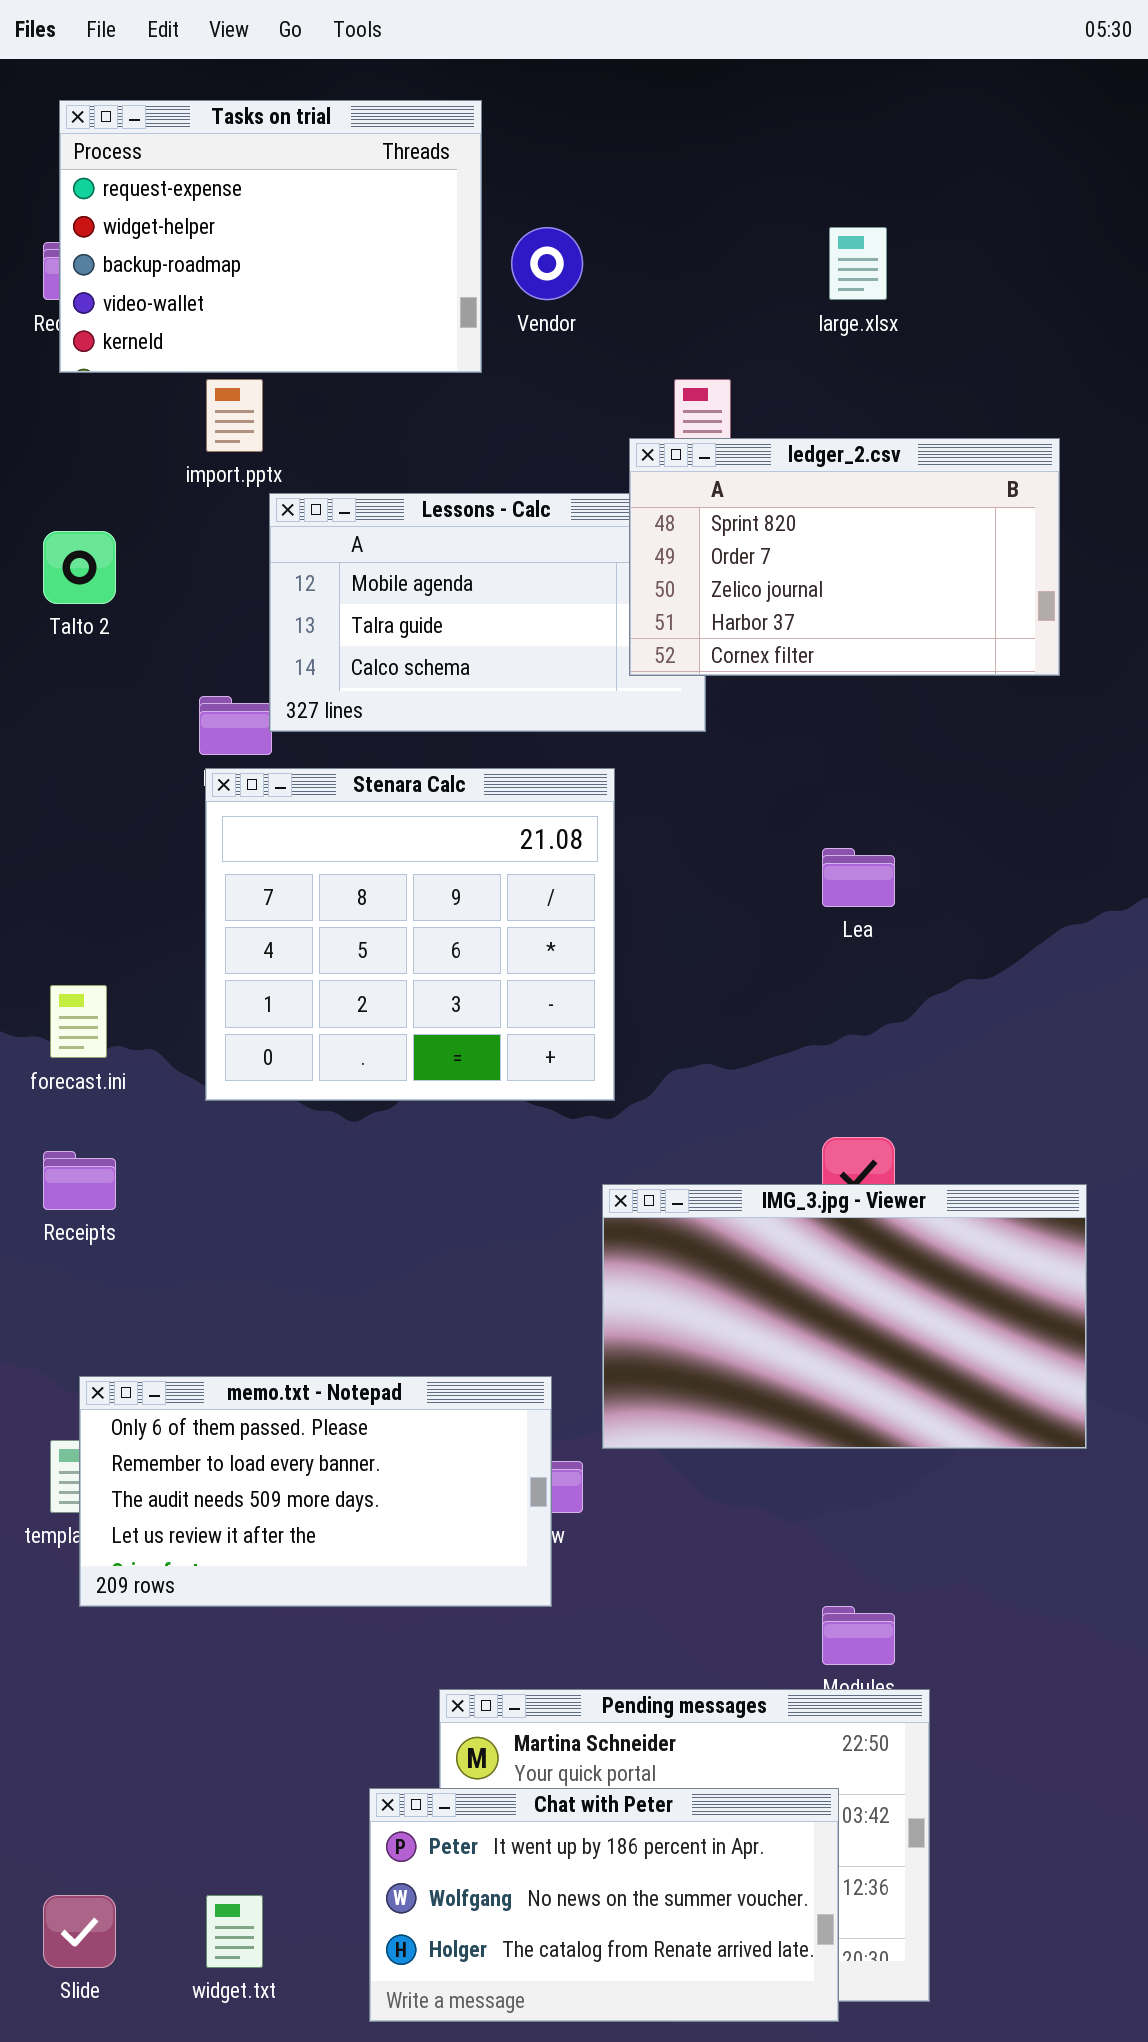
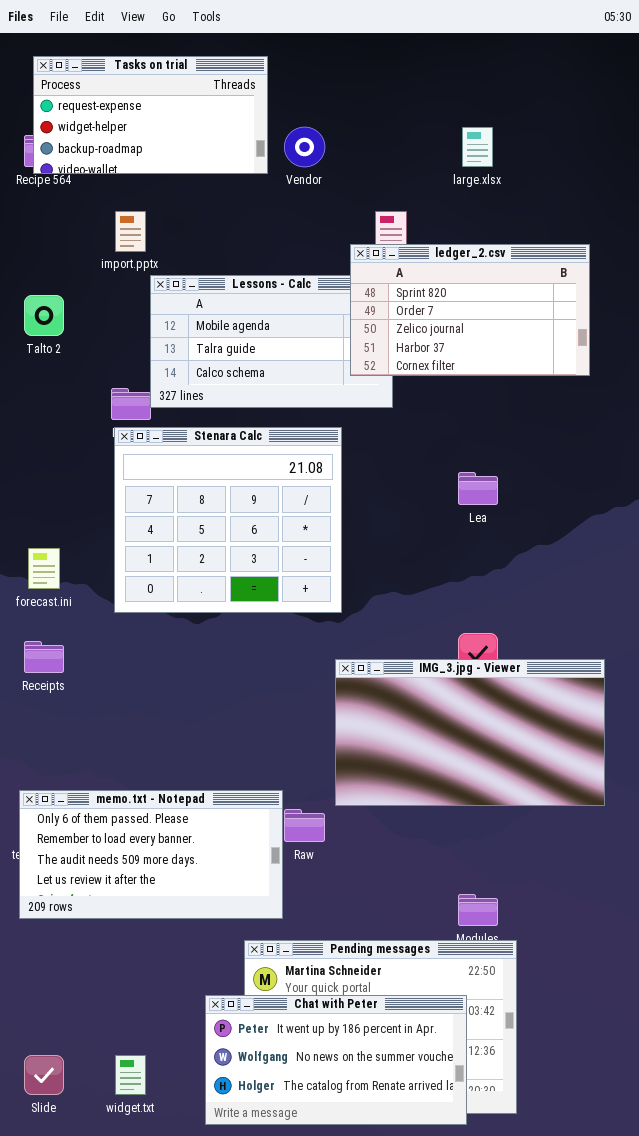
Tasks on trial: [59,100,482,373] -> [33,56,268,174], resized
memo.txt - Notepad: [79,1376,552,1607] -> [19,790,283,919], moved

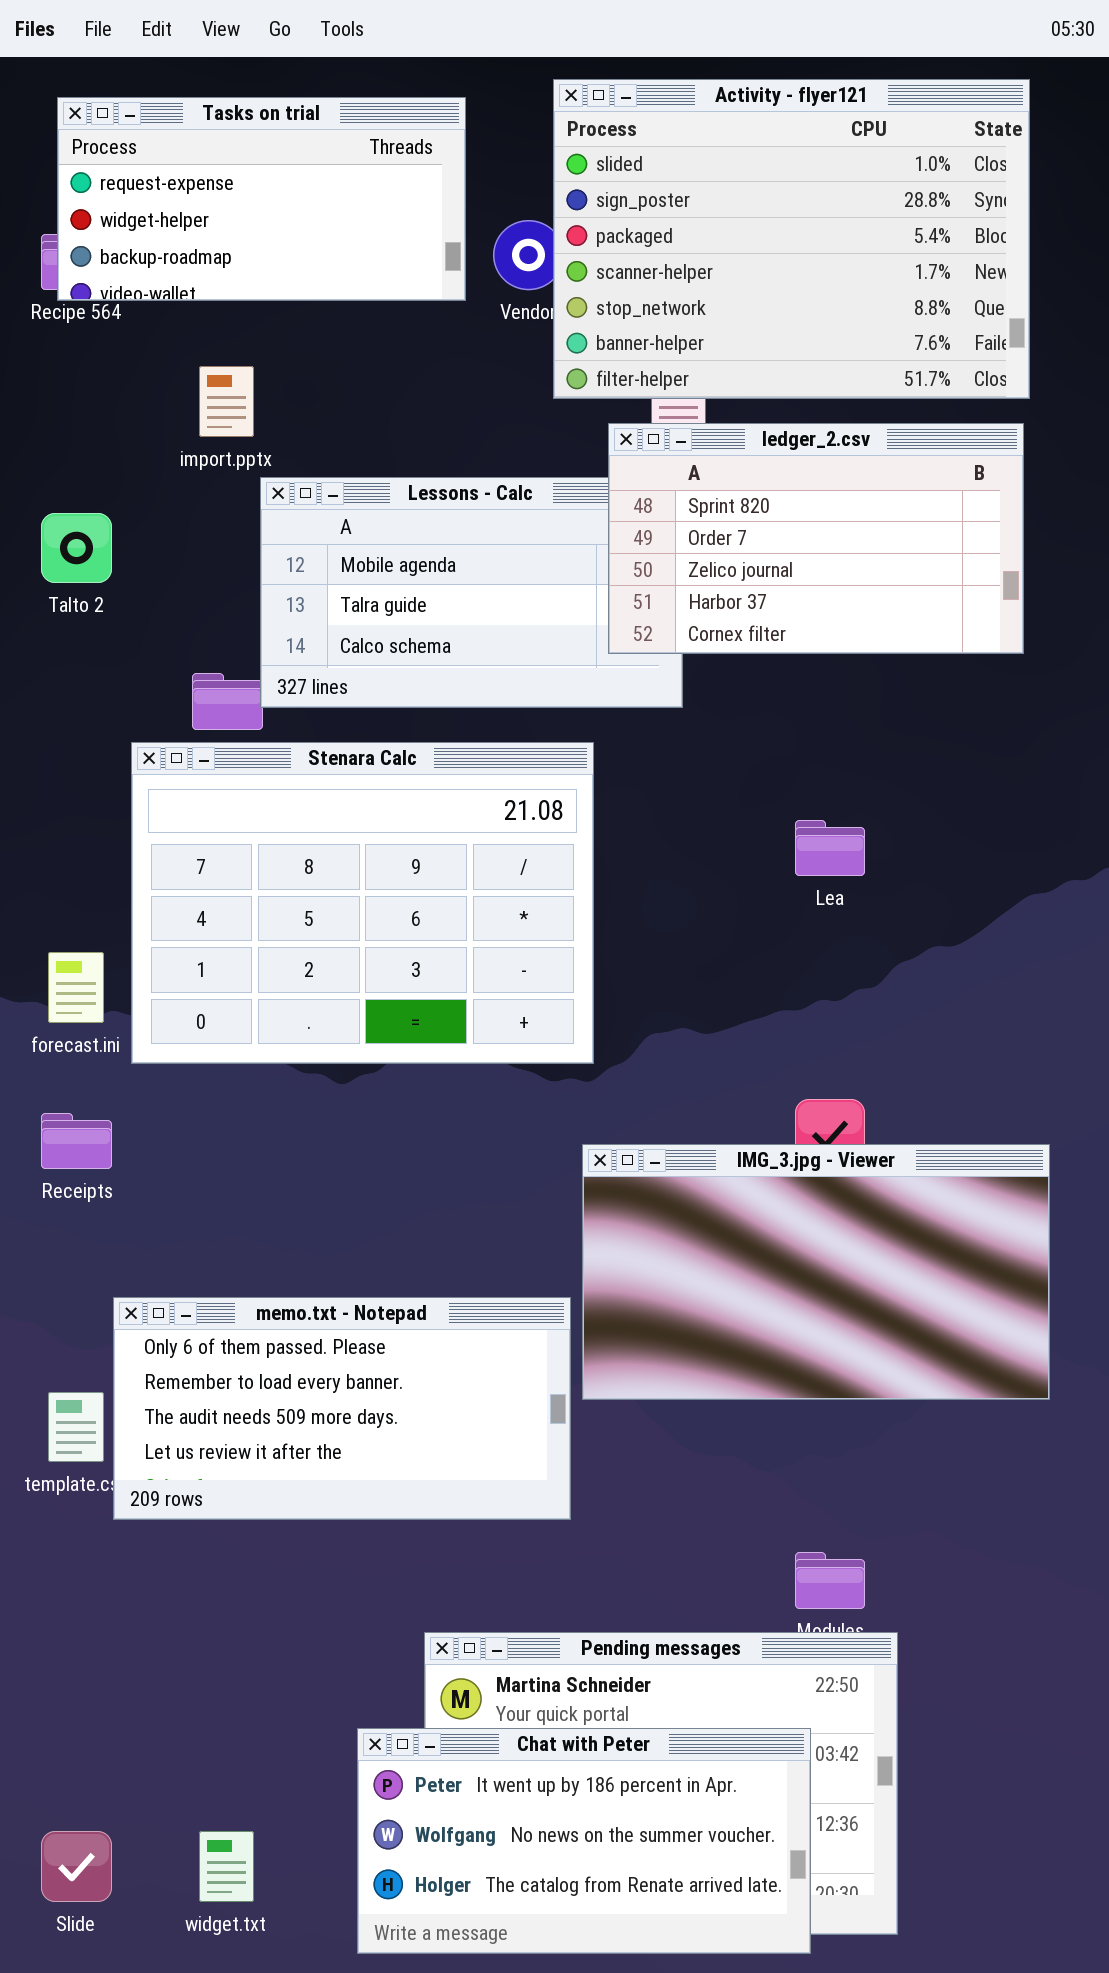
Activity - flyer121: none -> [553,79,1030,399], opened
Stenara Calc: [114,427,342,613] -> [131,742,594,1064], resized
memo.txt - Notepad: [19,790,283,919] -> [113,1297,571,1520], moved

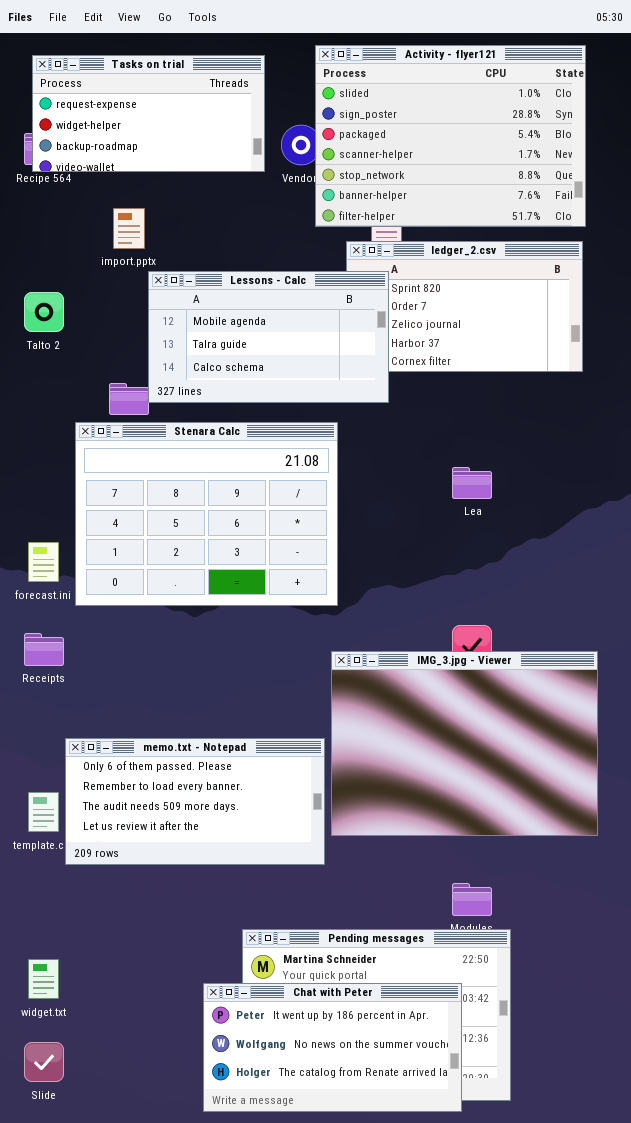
Lessons - Calc: [260,477,683,708] -> [148,271,389,403], raised
IMG_3.jpg - Viewer: [582,1144,1050,1400] -> [331,651,598,836], resized
widget.txt: [199,1831,254,1902] -> [28,959,59,999], moved

